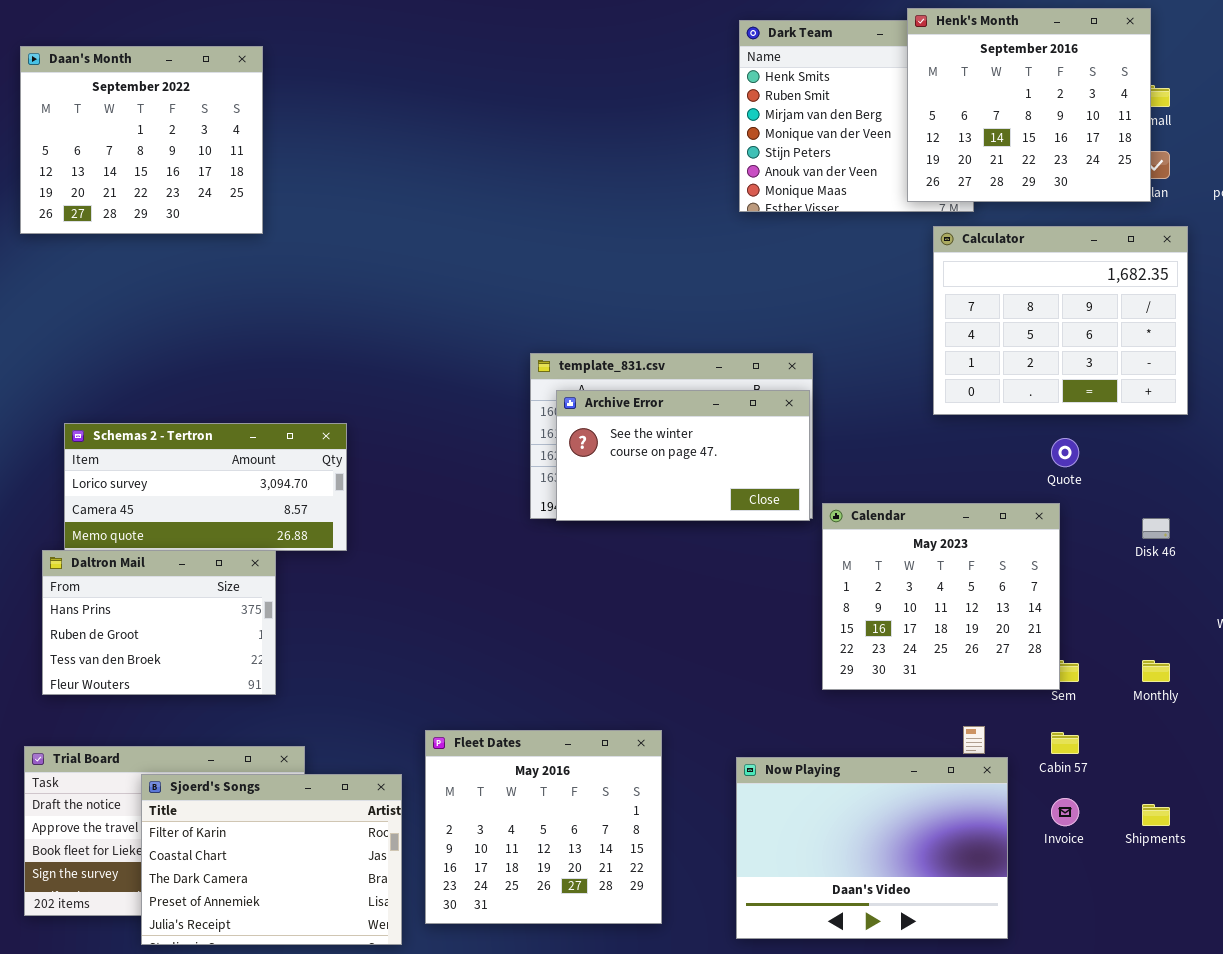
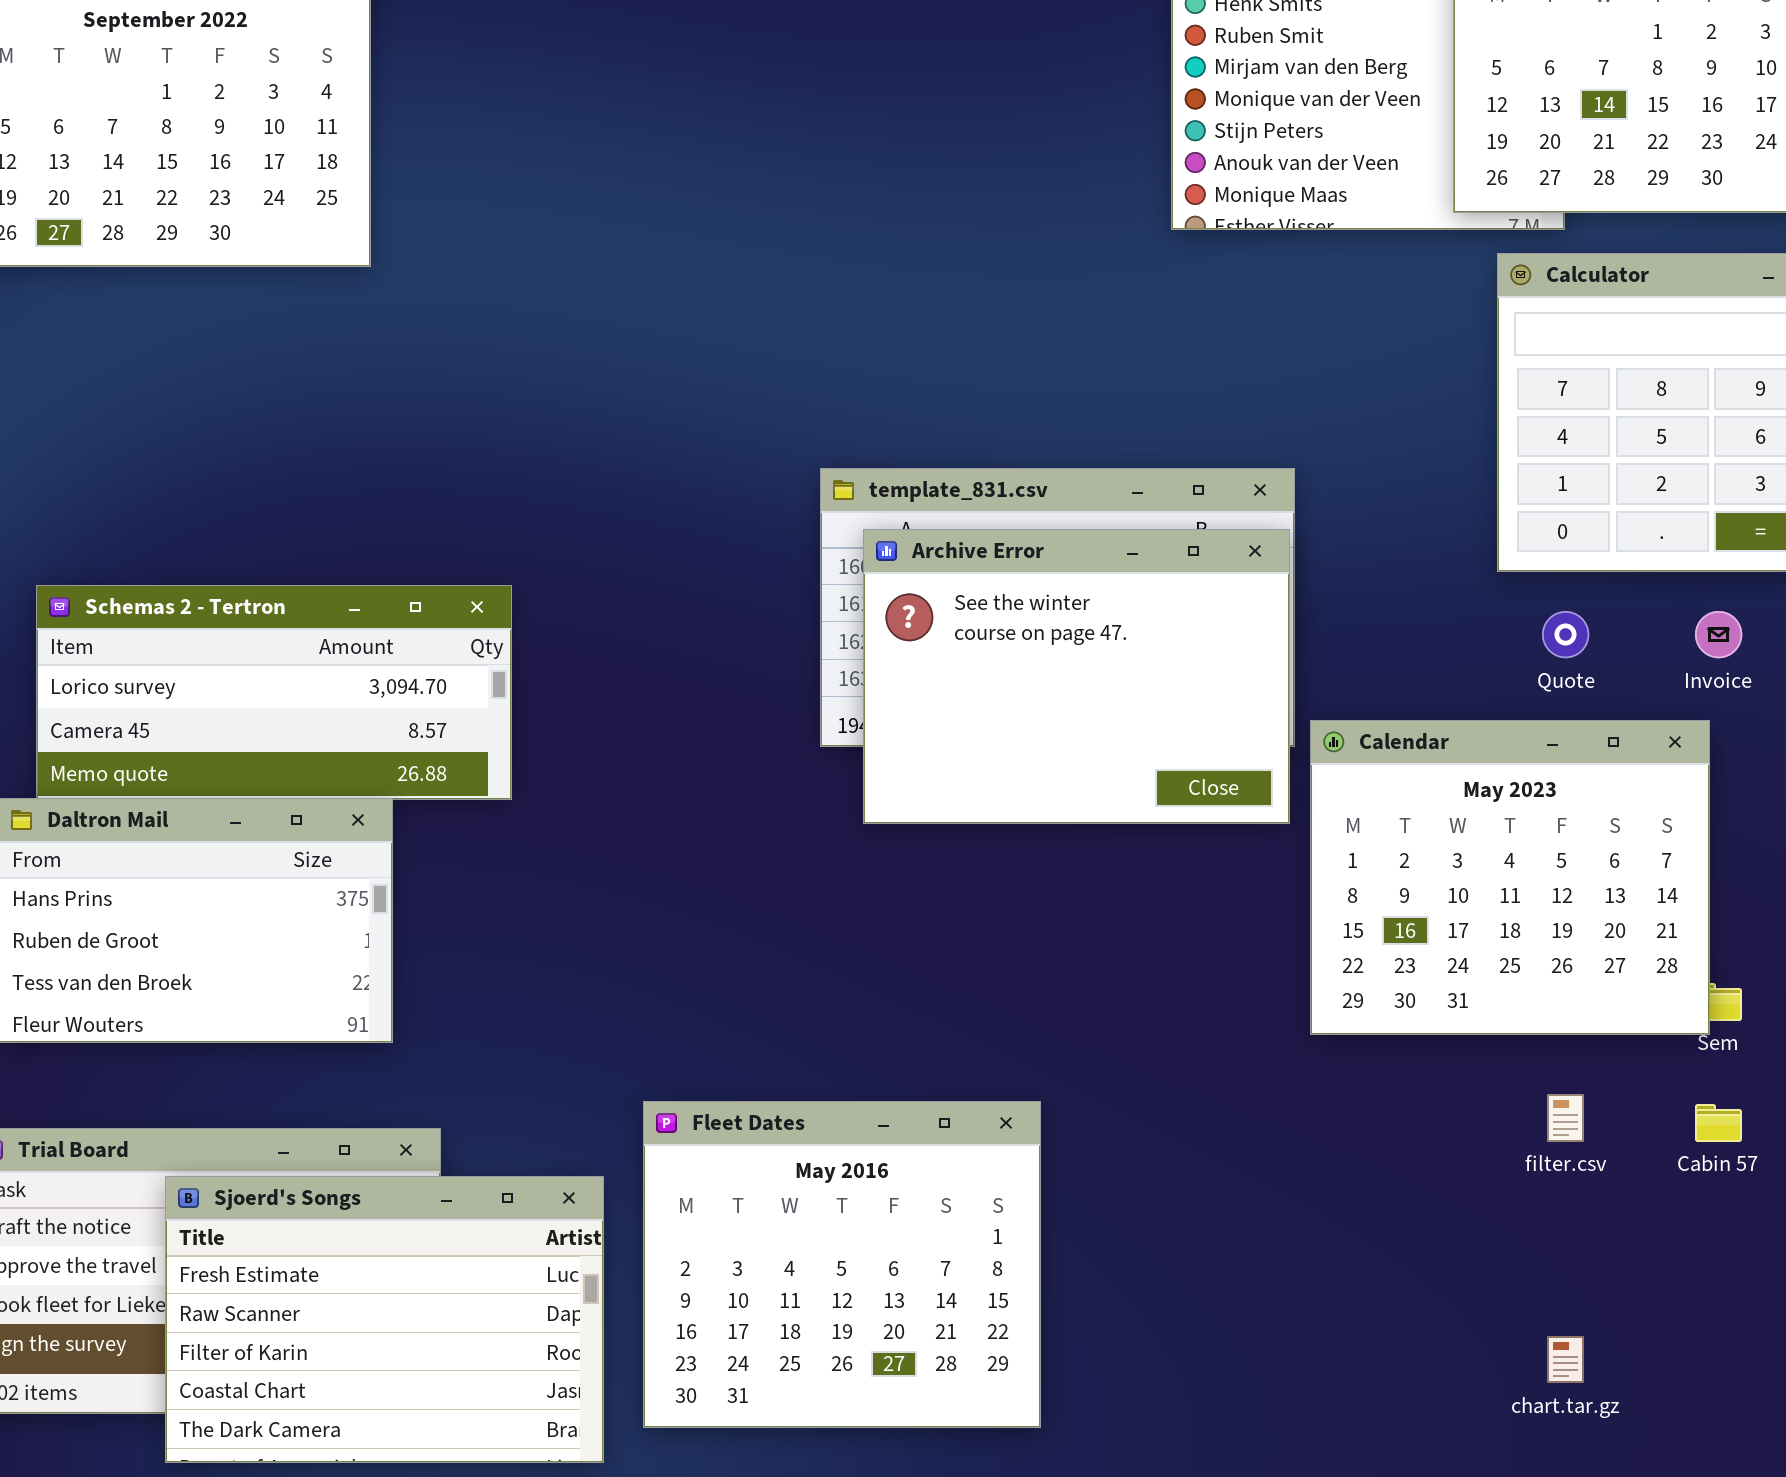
Archive Error: [556,390,810,521] -> [863,529,1290,824], resized
Quote: [1051,438,1079,467] -> [1542,611,1589,658], moved
Now Playing: [736,757,1008,939] -> none, closed
Sjoerd's Songs: [141,774,402,945] -> [165,1176,604,1463], scrolled up 2 rows
Invoice: [1051,798,1079,826] -> [1695,611,1742,658], moved

